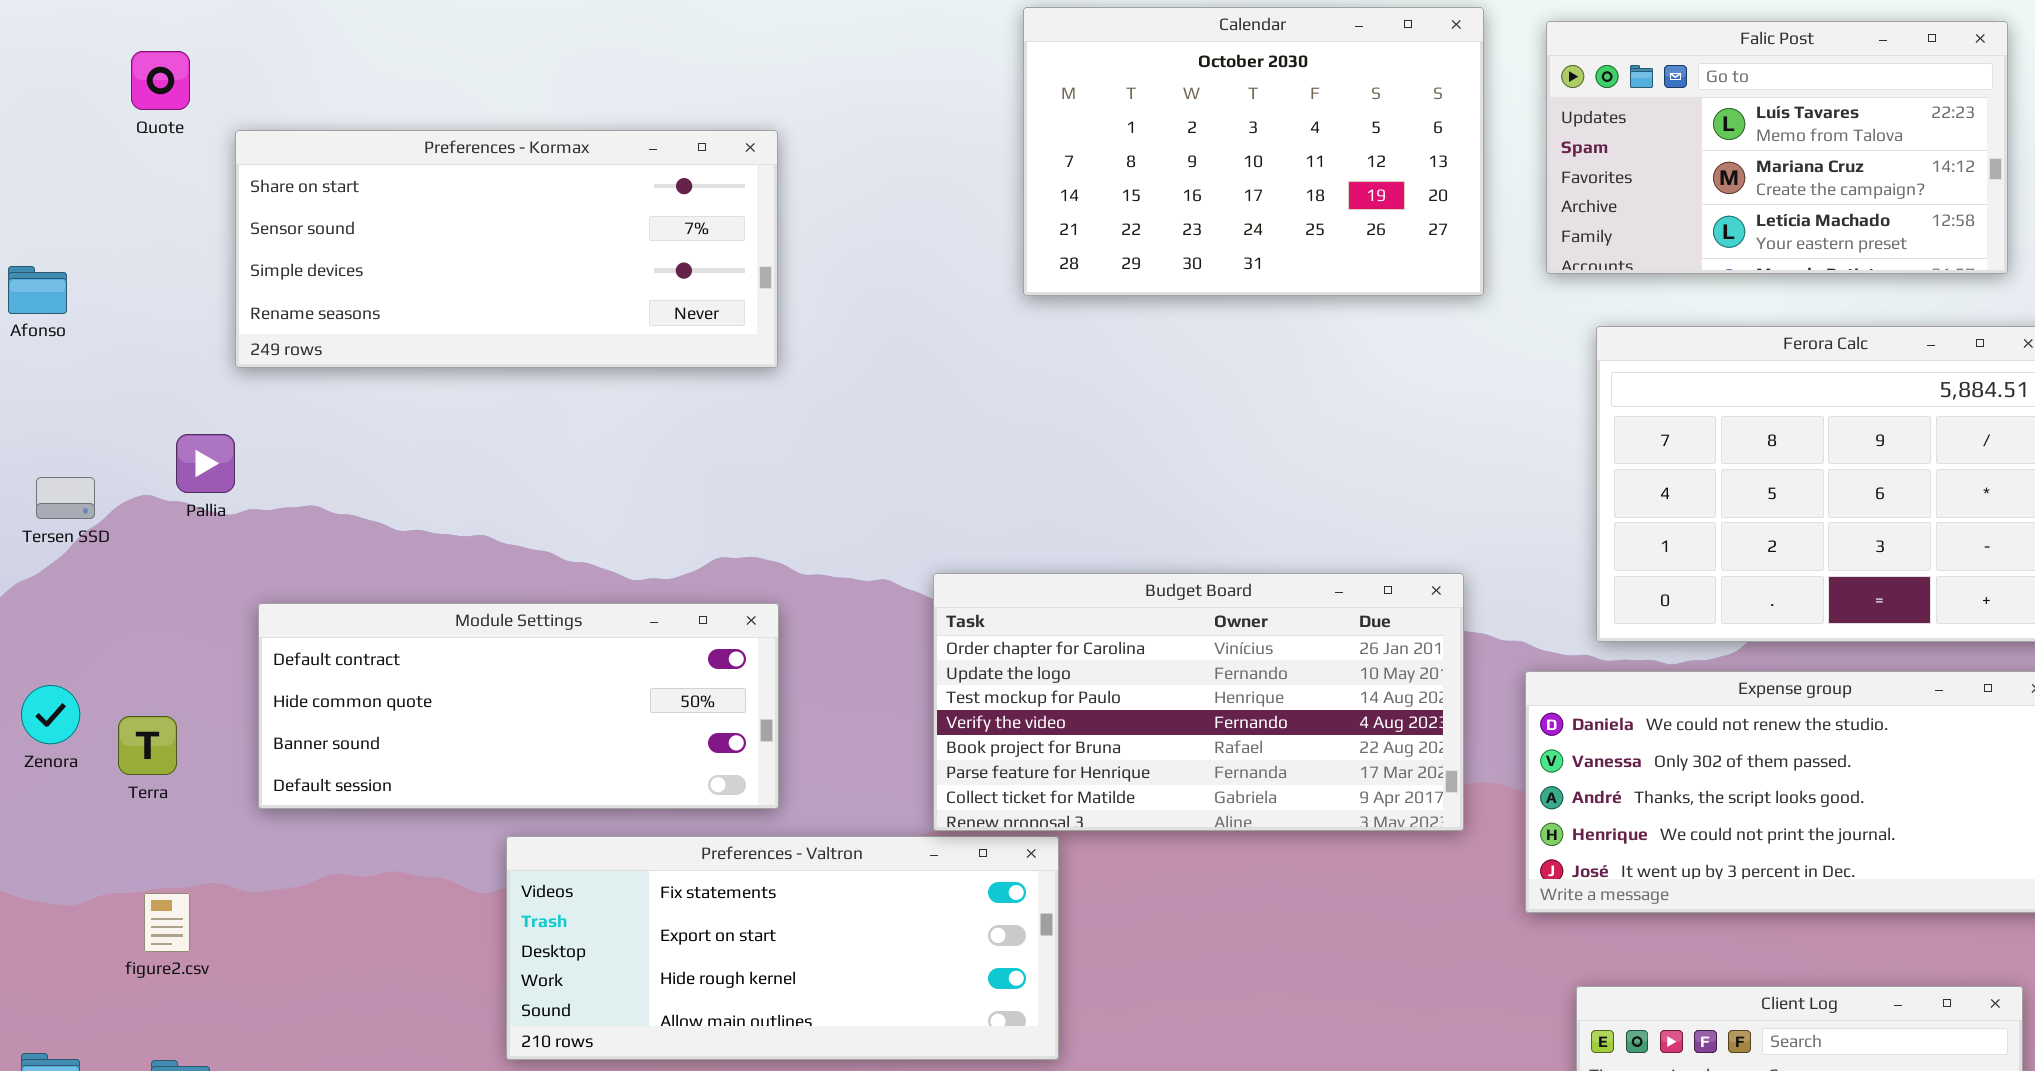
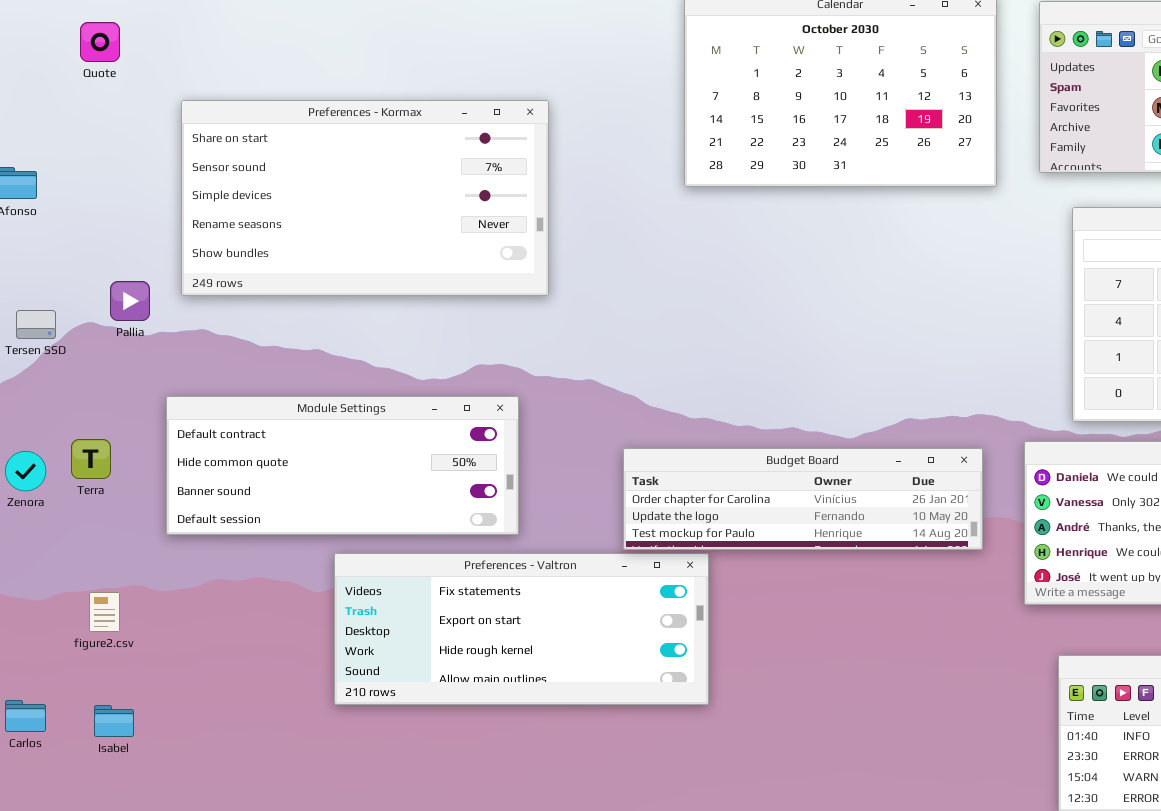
Preferences - Kormax: [235,130,778,368] -> [181,100,549,296], moved, resized
Budget Board: [933,573,1464,831] -> [623,448,983,550], resized
Terra: [118,716,177,775] -> [71,439,111,479], moved

